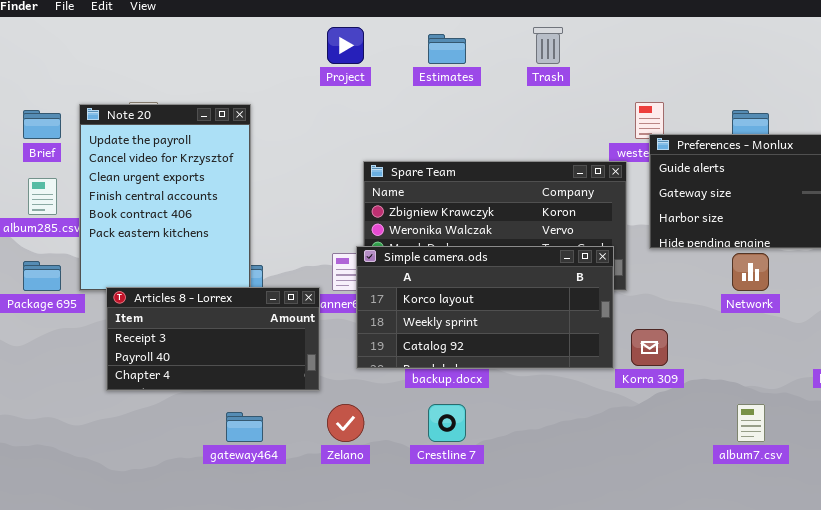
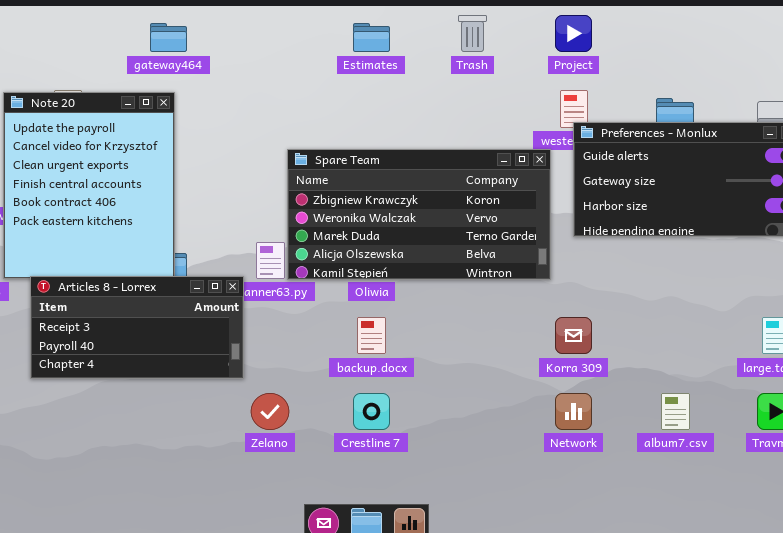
Project: [327,27,364,64] -> [555,15,592,52], moved
Simple camera.ods: [356,246,614,369] -> none, closed
Network: [732,253,769,291] -> [555,393,592,430], moved
gateway464: [226,412,263,442] -> [150,23,187,52], moved

